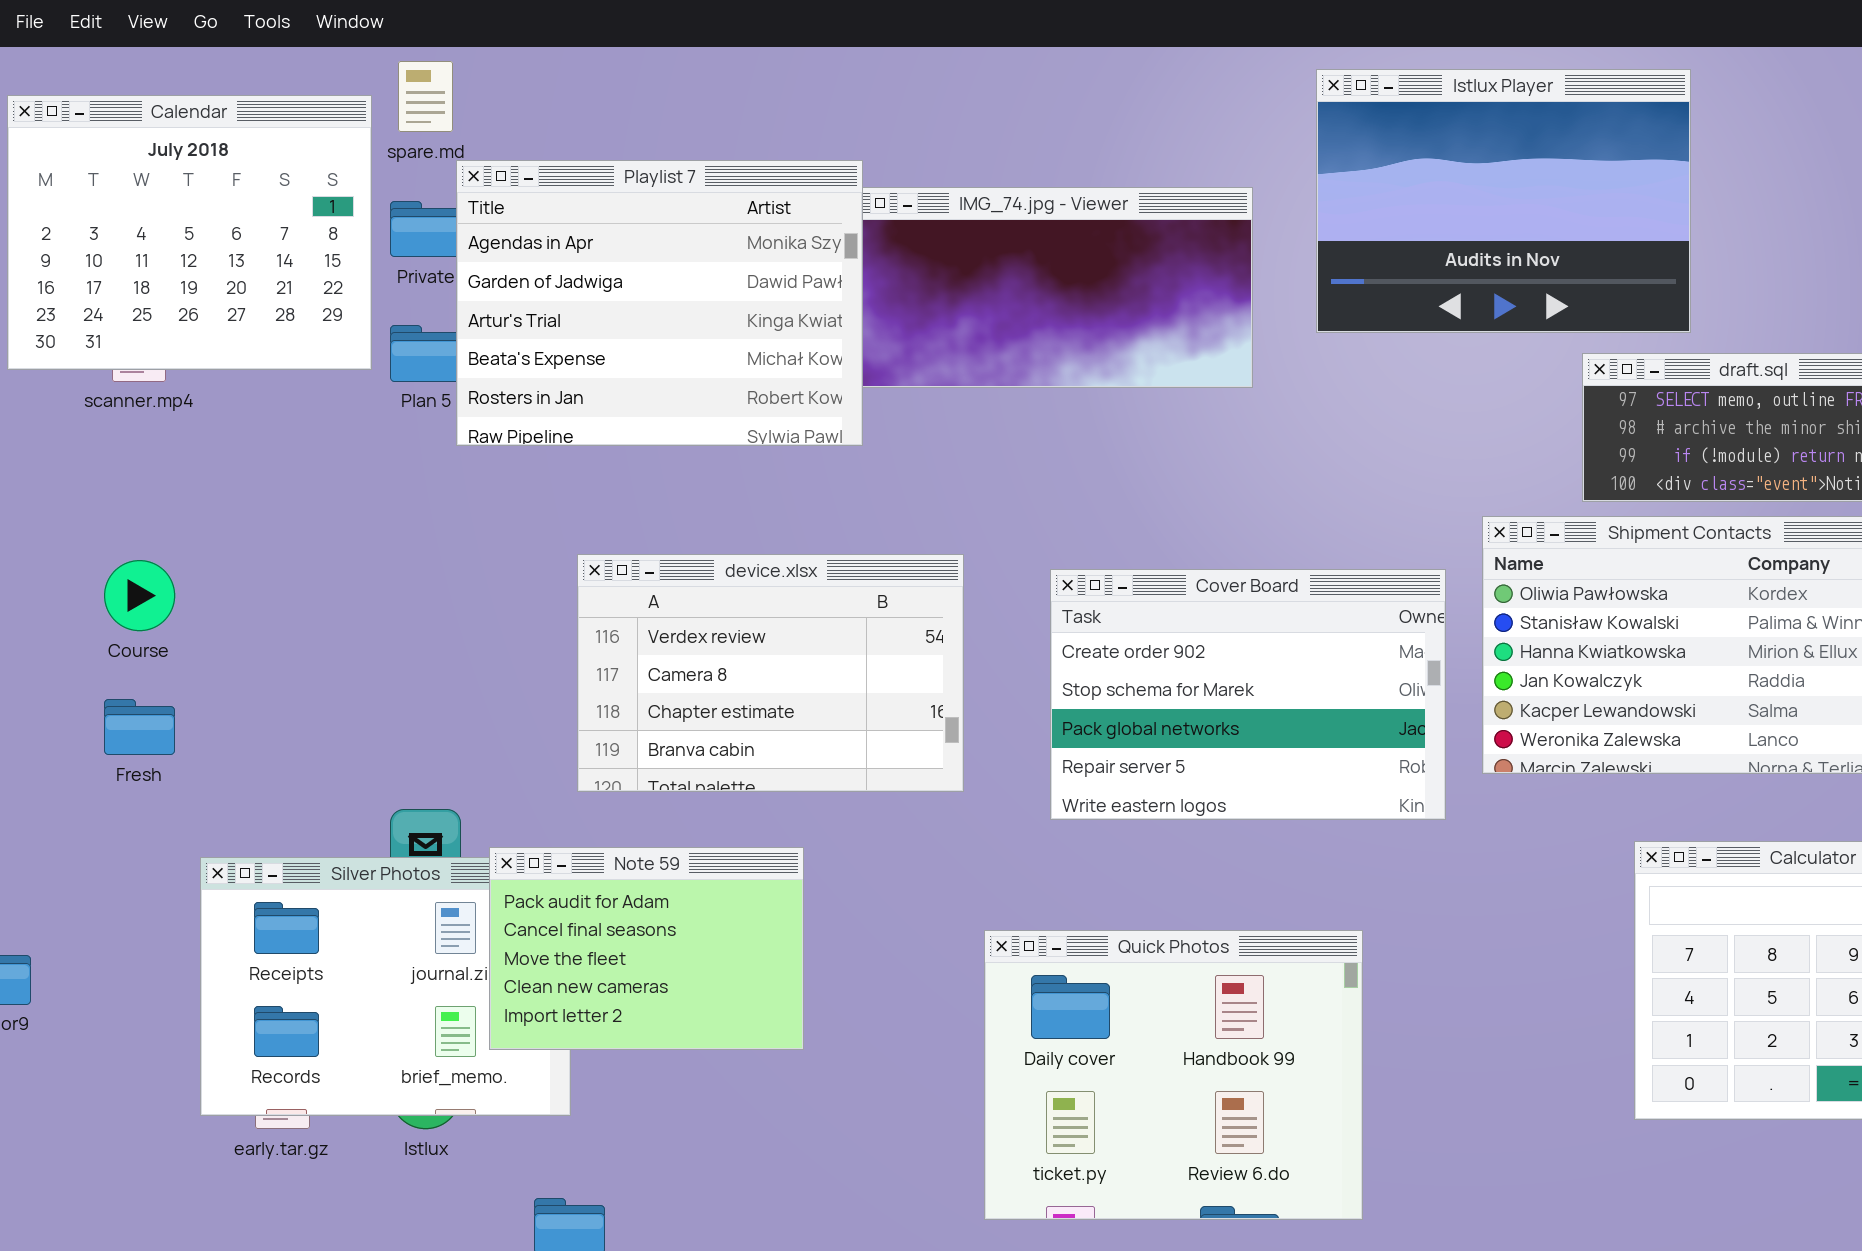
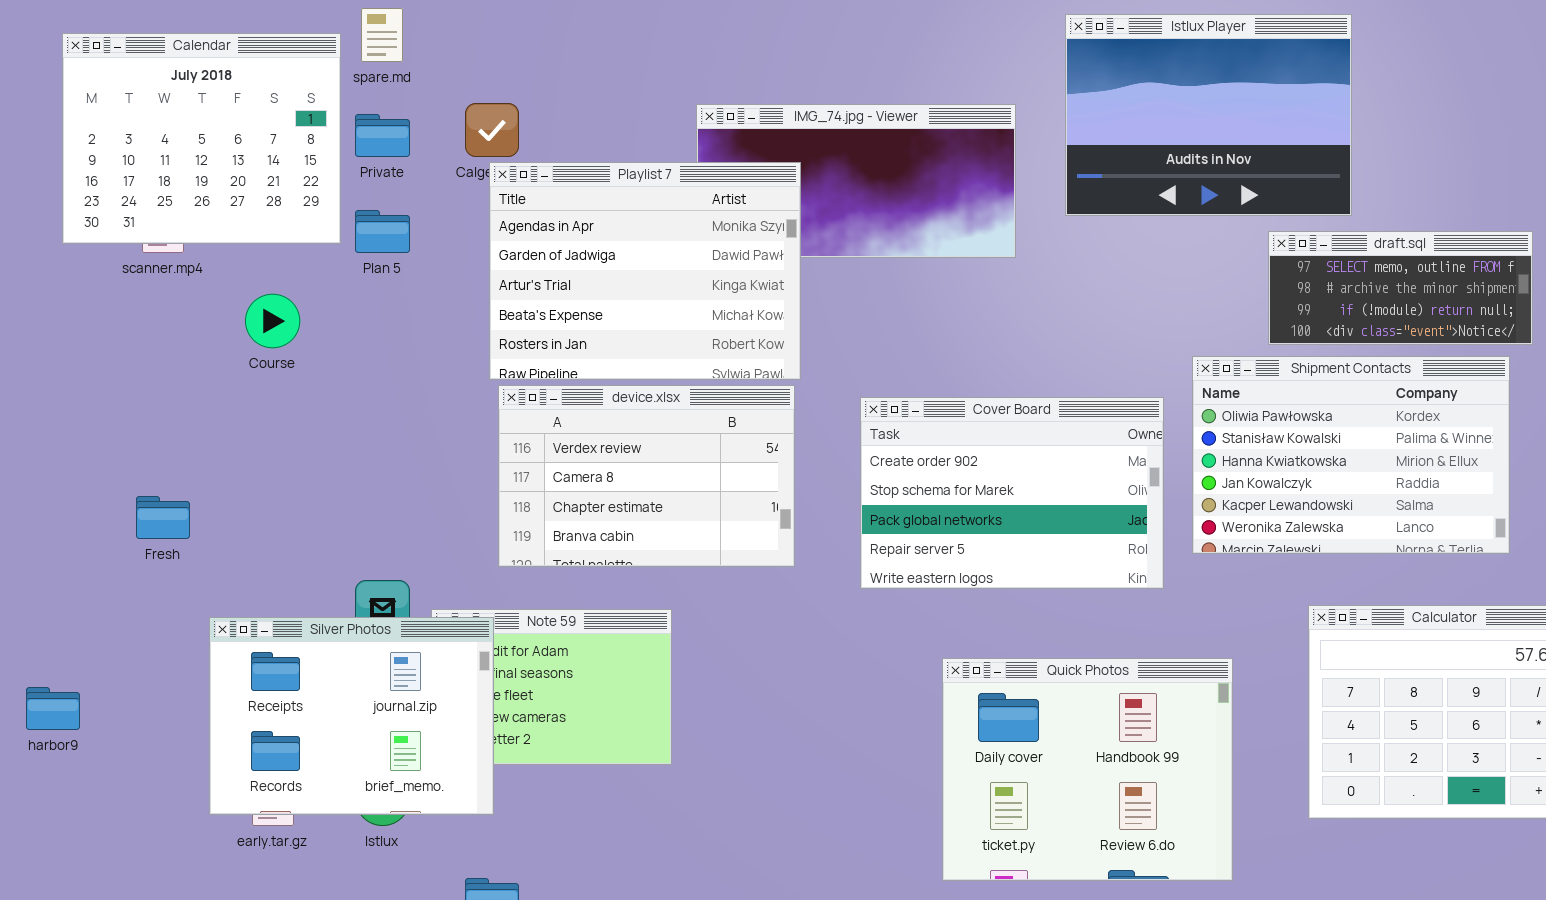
Playlist 7: [456,160,863,446] -> [489,162,801,380], moved
Course: [104,560,175,631] -> [245,294,300,348], moved
Silver Photos: [200,857,571,1116] -> [209,617,494,815], raised
Quick Photos: [984,930,1363,1220] -> [942,658,1233,881], moved

